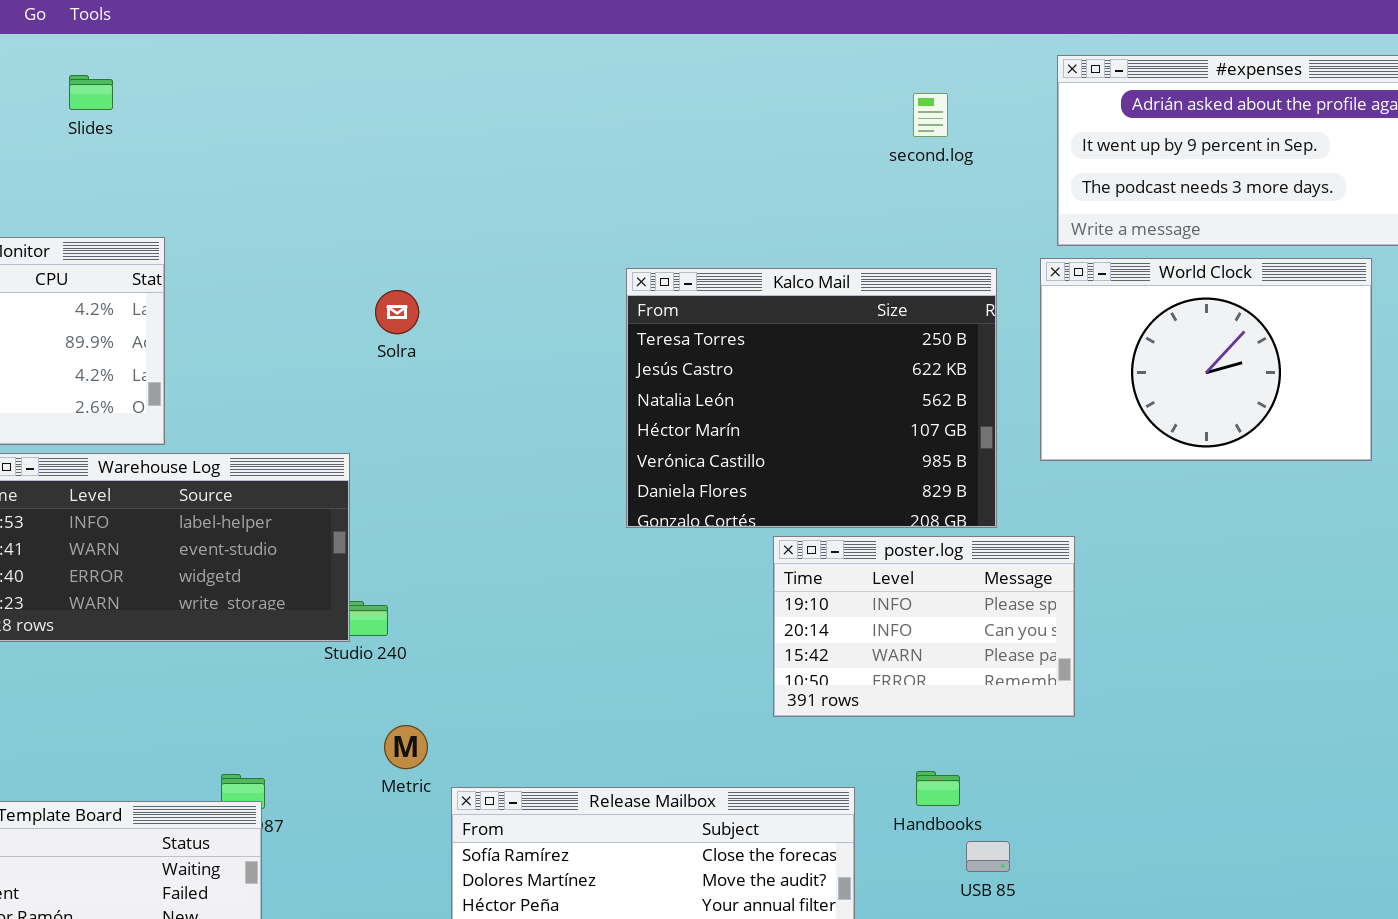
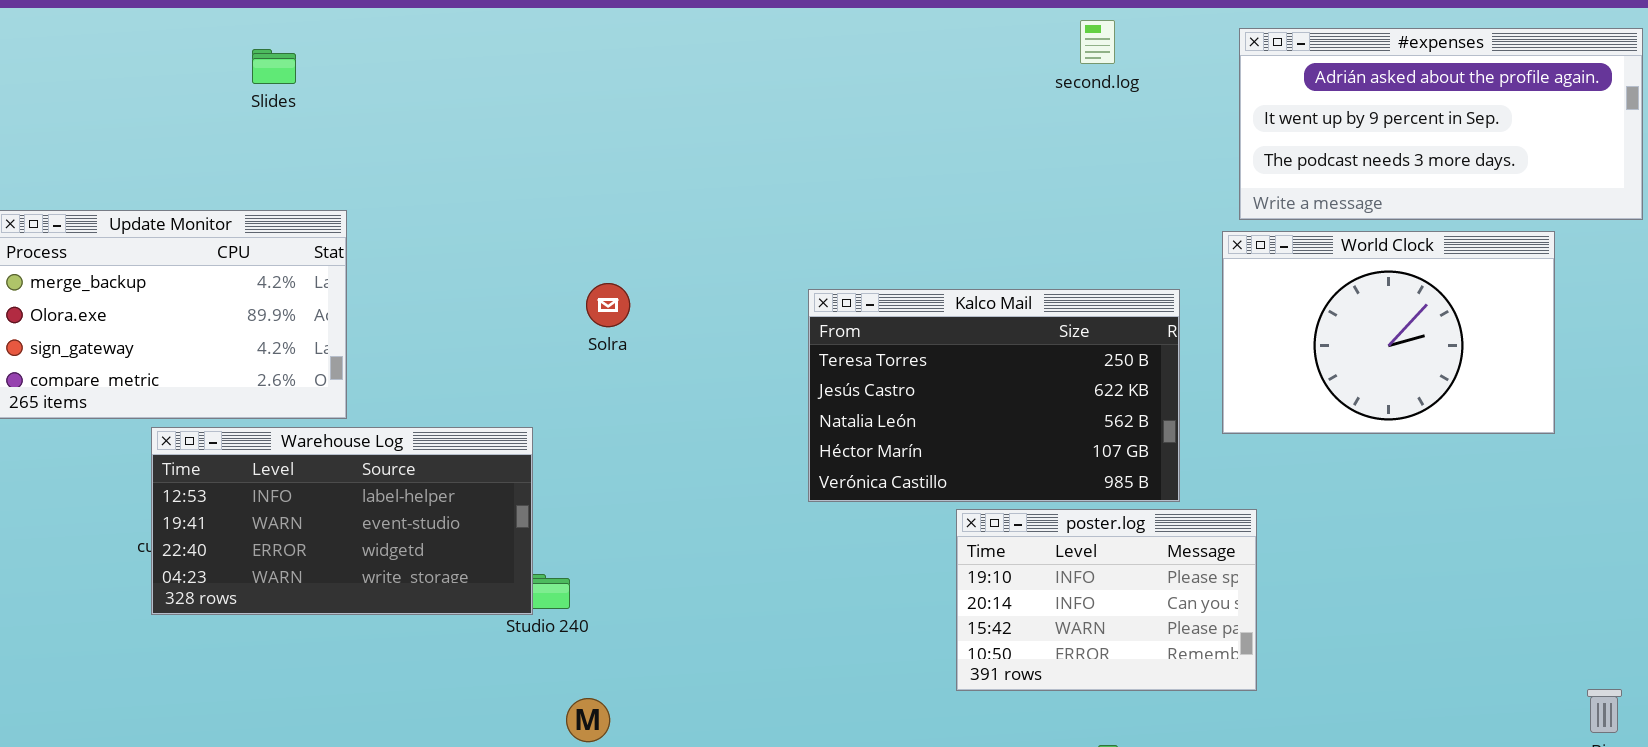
second.log: [913,93,948,137] -> [1080,20,1115,64], moved
Kalco Mail: [626,268,997,528] -> [808,289,1180,502], resized
Solra: [375,290,419,334] -> [586,283,630,327], moved

